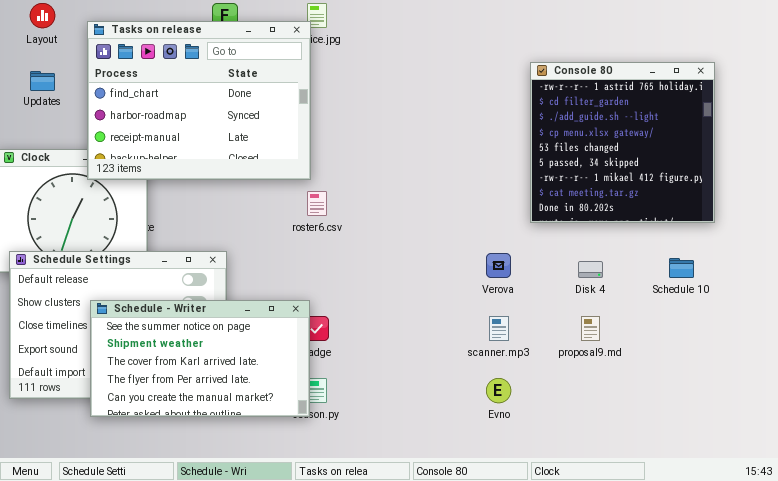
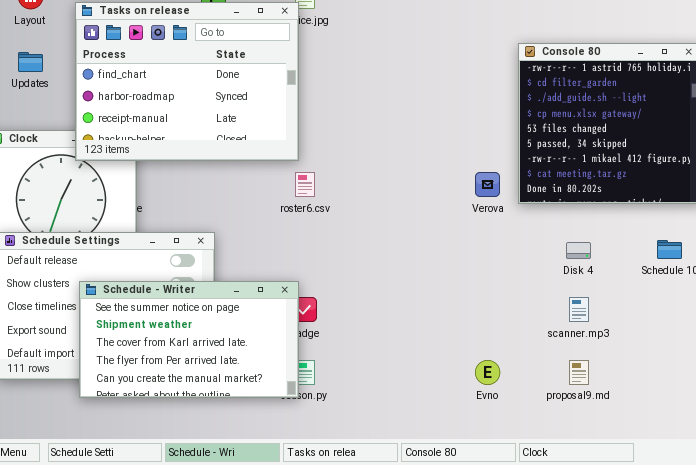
Verova: [486,253,511,278] -> [475,172,500,197], moved
scanner.mp3: [489,316,509,341] -> [569,297,589,322], moved
proposal9.md: [581,316,600,341] -> [569,360,589,385], moved

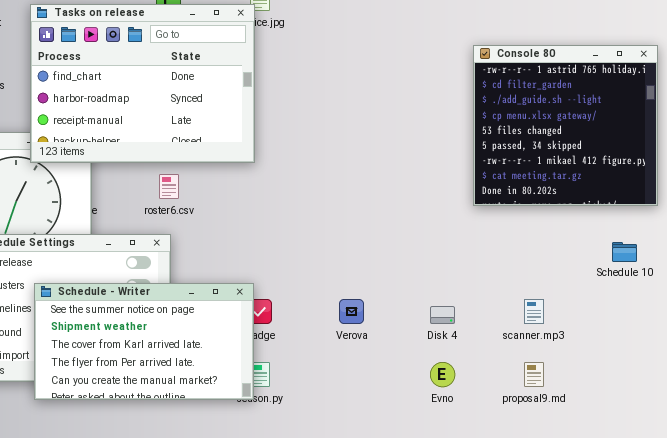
roster6.csv: [295,172,315,197] -> [159,174,179,199], moved
Verova: [475,172,500,197] -> [339,299,364,324], moved
Disk 4: [566,242,591,259] -> [430,306,455,324], moved

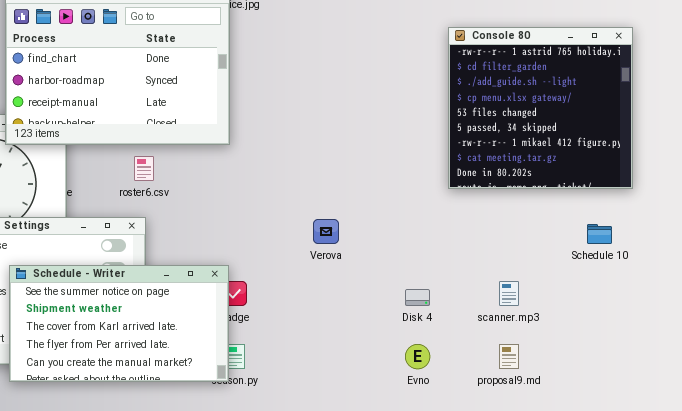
Verova: [339,299,364,324] -> [313,219,339,244], moved

